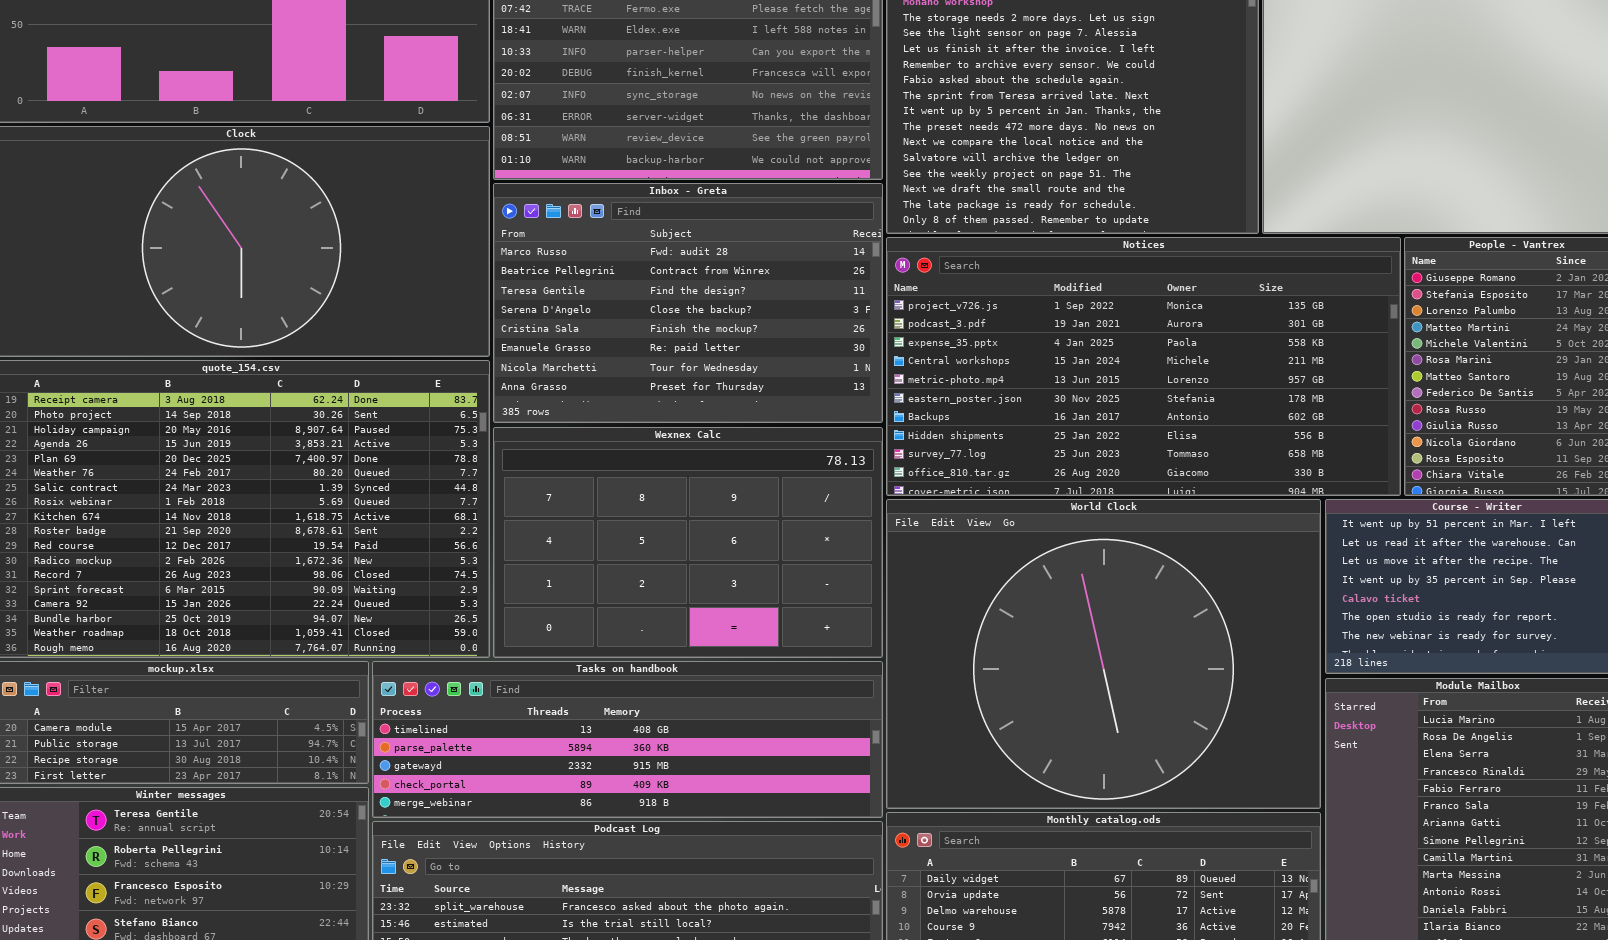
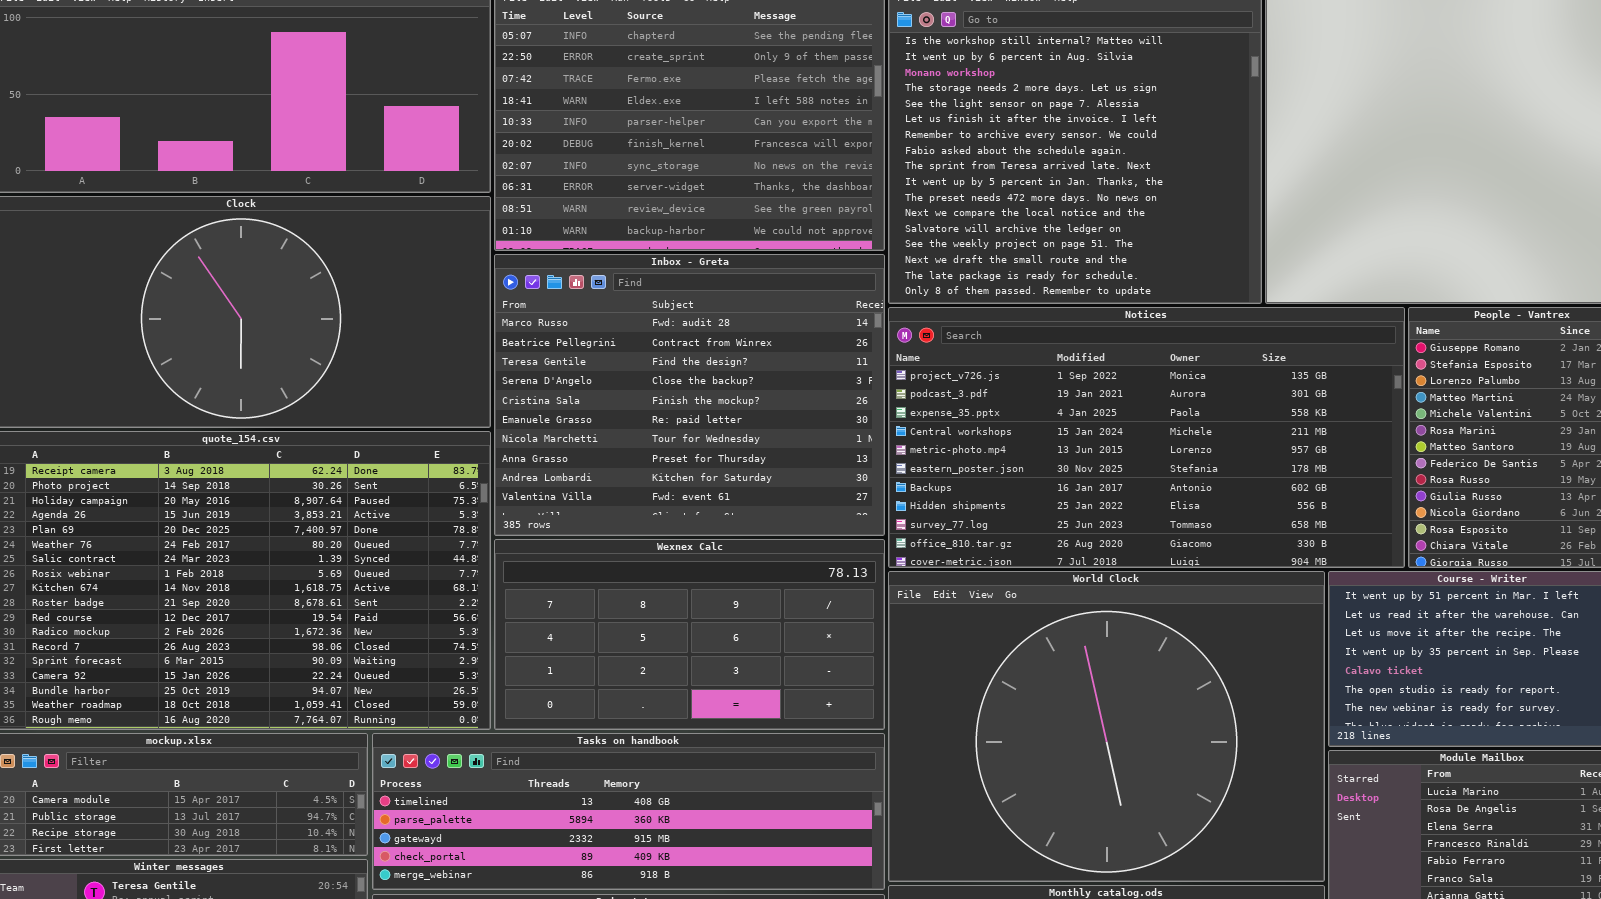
Inbox - Greta: [493,183,883,423] -> [494,254,885,536], resized
Wexnex Calc: [493,427,883,658] -> [494,539,885,730], resized

